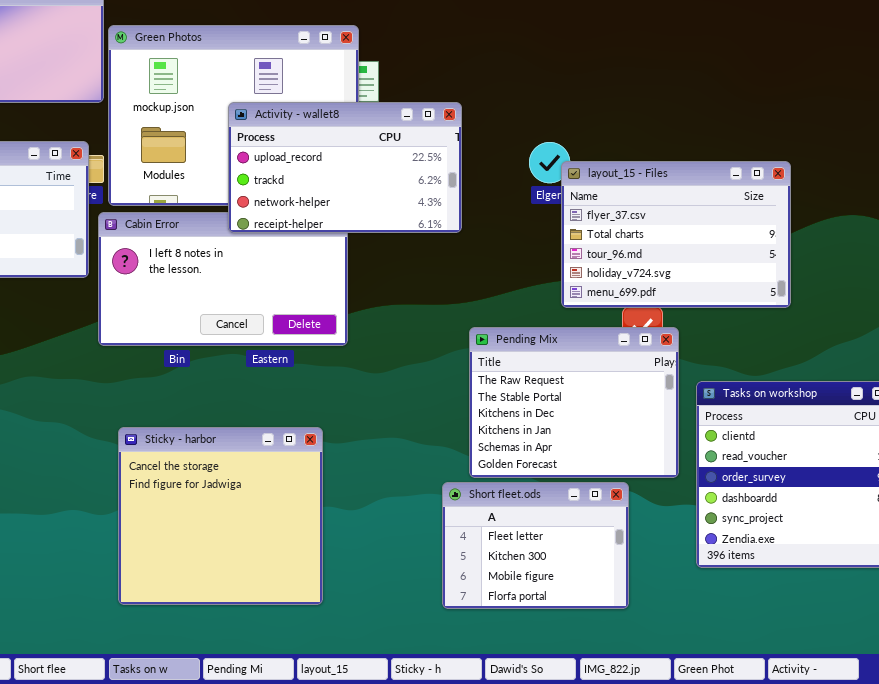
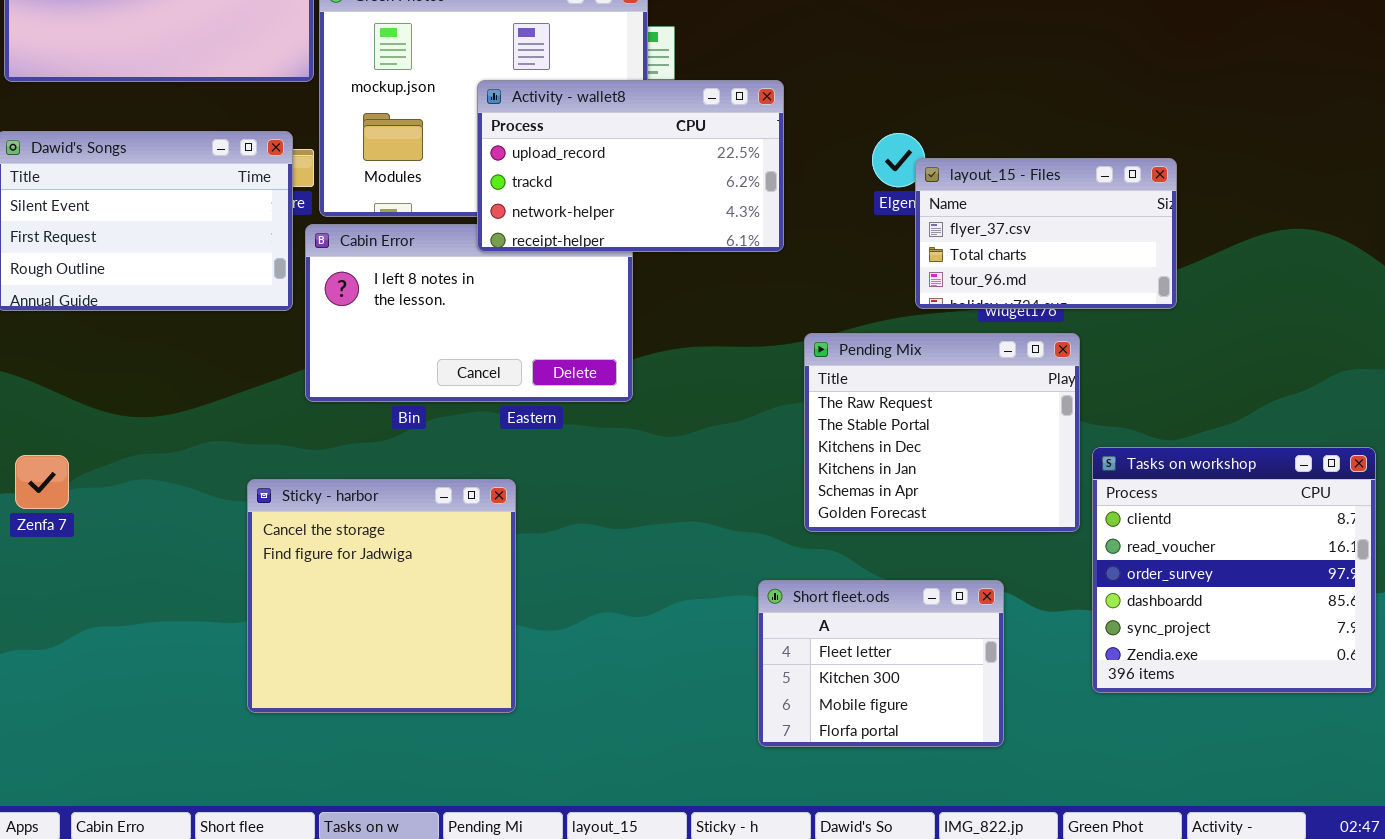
layout_15 - Files: [561,161,791,308] -> [915,158,1177,309], resized
Pending Mix: [469,327,679,478] -> [804,333,1080,532], moved
Sticky - harbor: [118,427,323,605] -> [247,479,516,713], moved

